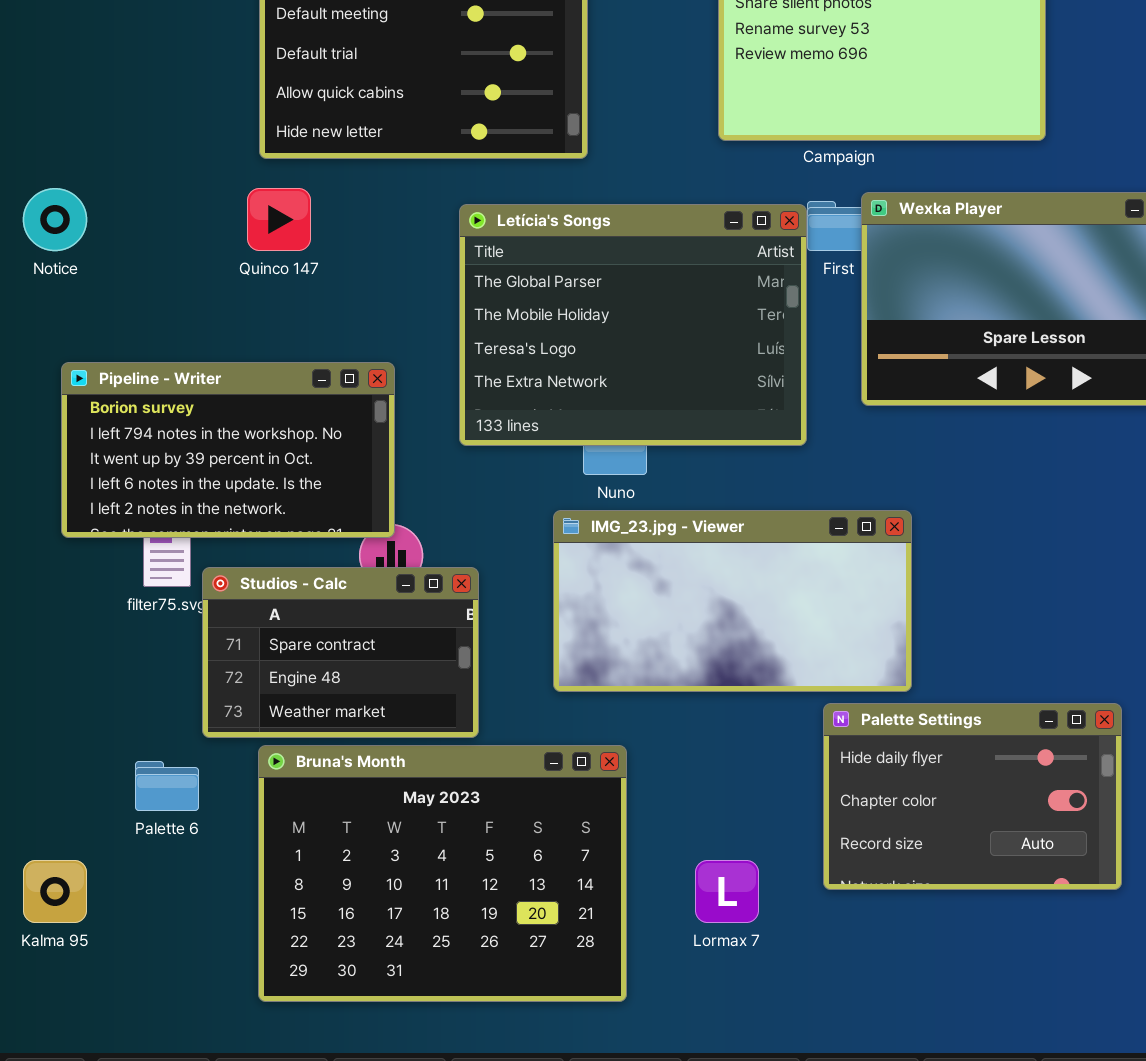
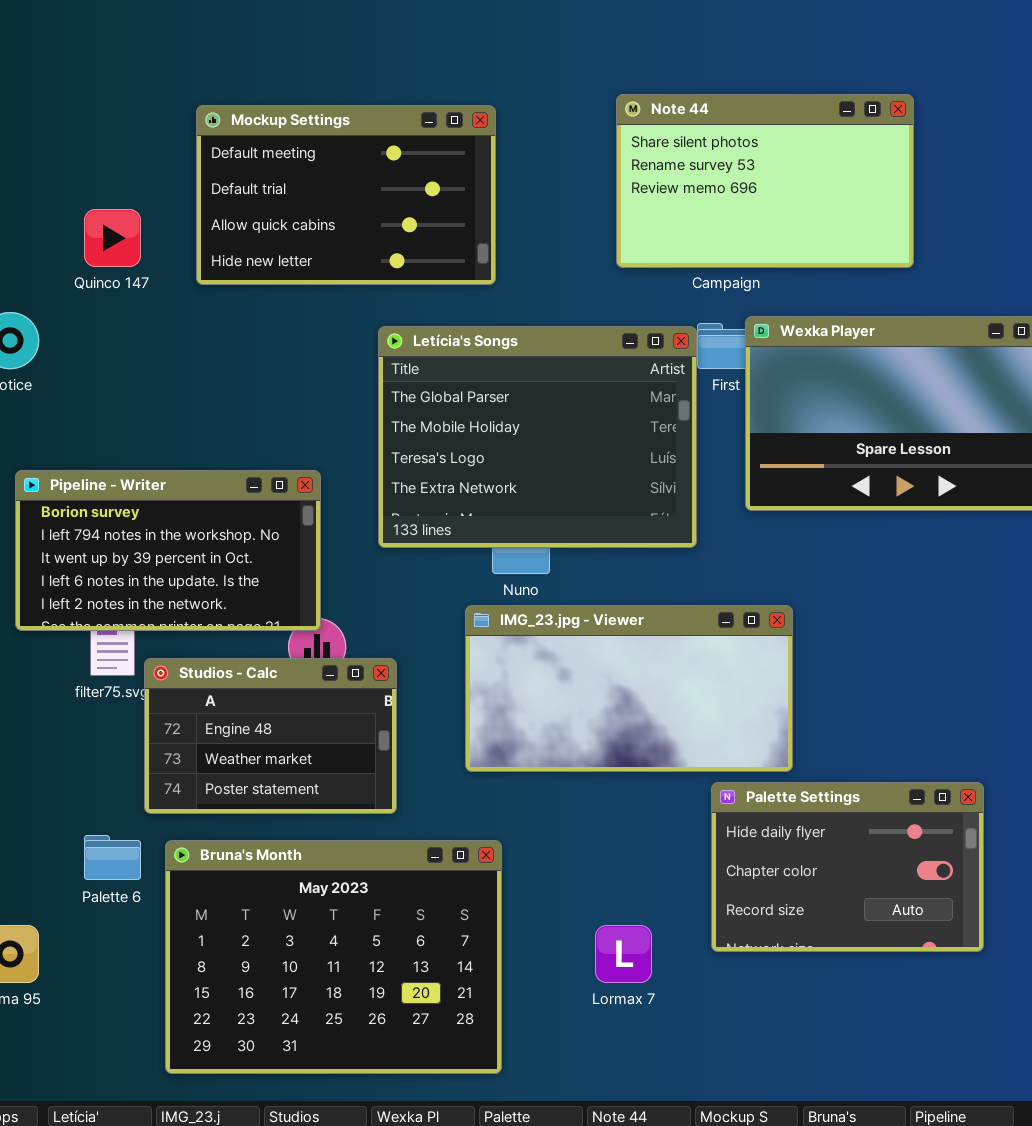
Quinco 147: [247,188,311,251] -> [84,209,141,267], moved
Studios - Calc: [202,567,479,738] -> [144,658,397,814], scrolled down 1 row
Bruna's Month: [258,745,627,1002] -> [165,840,502,1074], moved

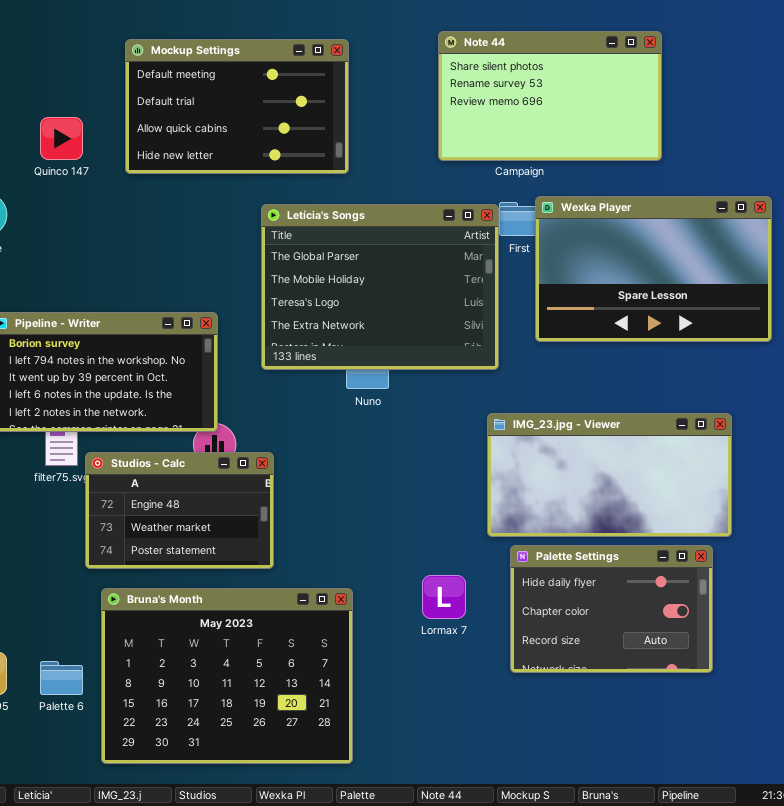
IMG_23.jpg - Viewer: [465,605,793,772] -> [487,413,732,537], moved
Palette 6: [84,835,141,880] -> [40,661,83,695], moved
Lormax 7: [595,925,652,983] -> [422,575,466,619], moved

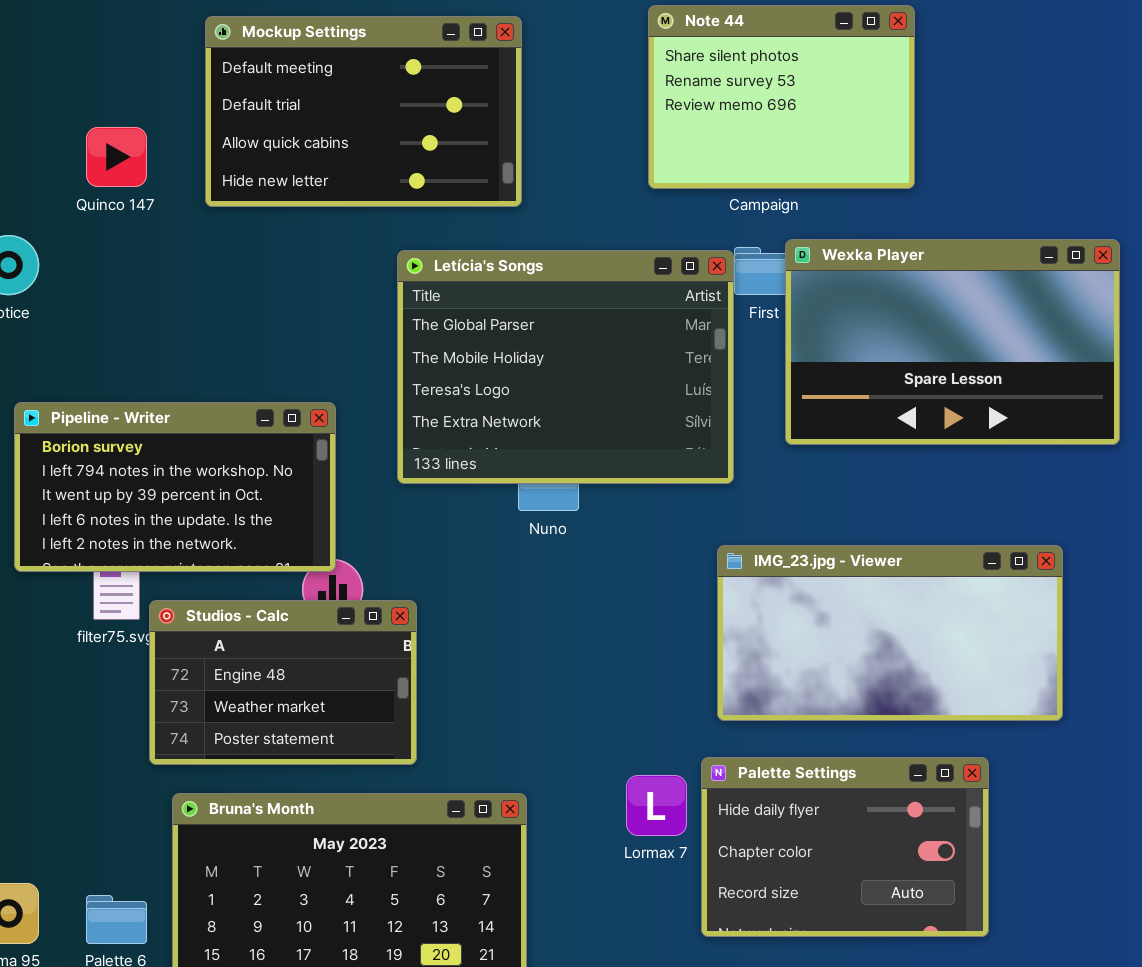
Note 44: [438,31,662,161] -> [648,5,915,189], resized
Palette Settings: [510,545,713,673] -> [701,757,989,937], moved

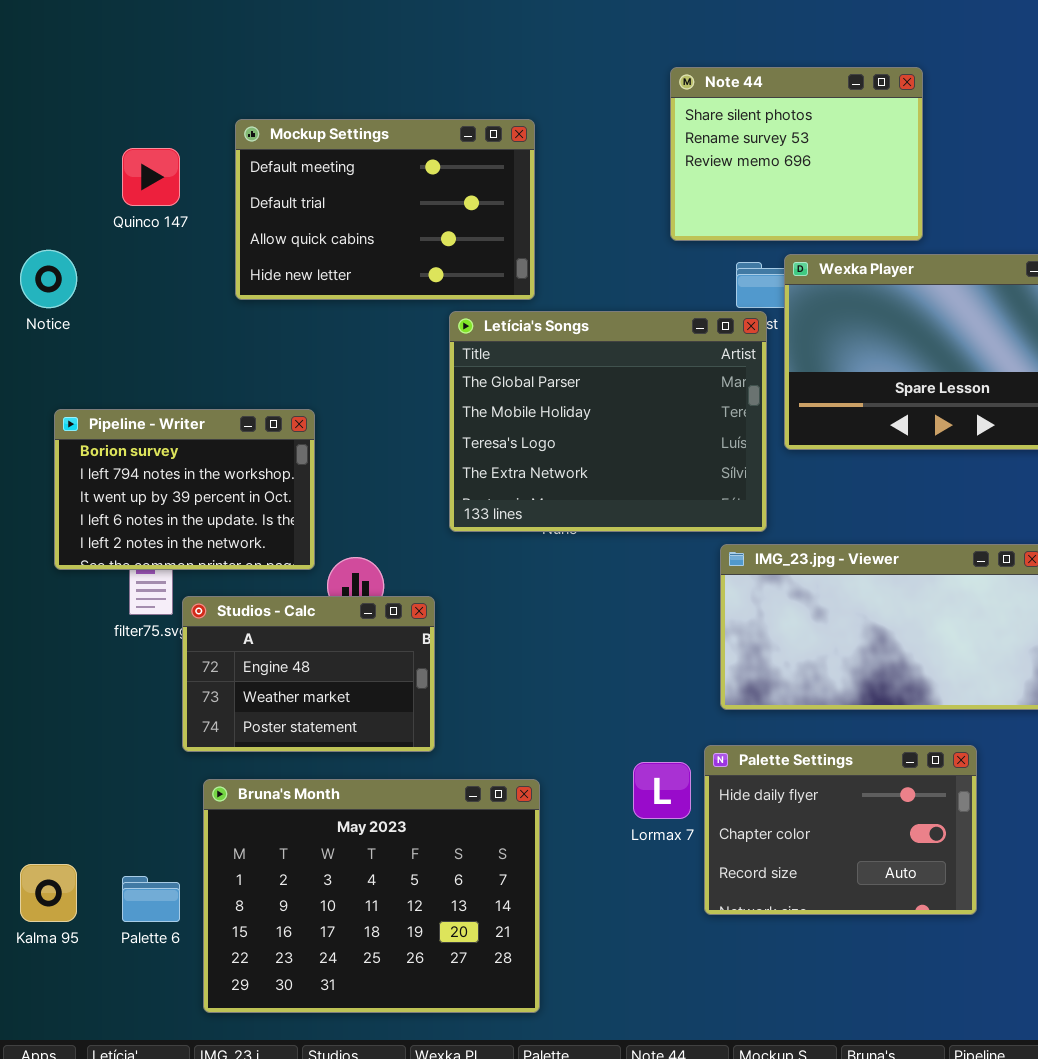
Note 44: [648,5,915,189] -> [670,67,923,241], moved
Mockup Settings: [205,16,522,207] -> [235,119,535,300], moved
Letícia's Songs: [397,250,734,484] -> [449,311,767,532], moved
Pipeline - Writer: [14,402,336,572] -> [54,409,315,570], resized

